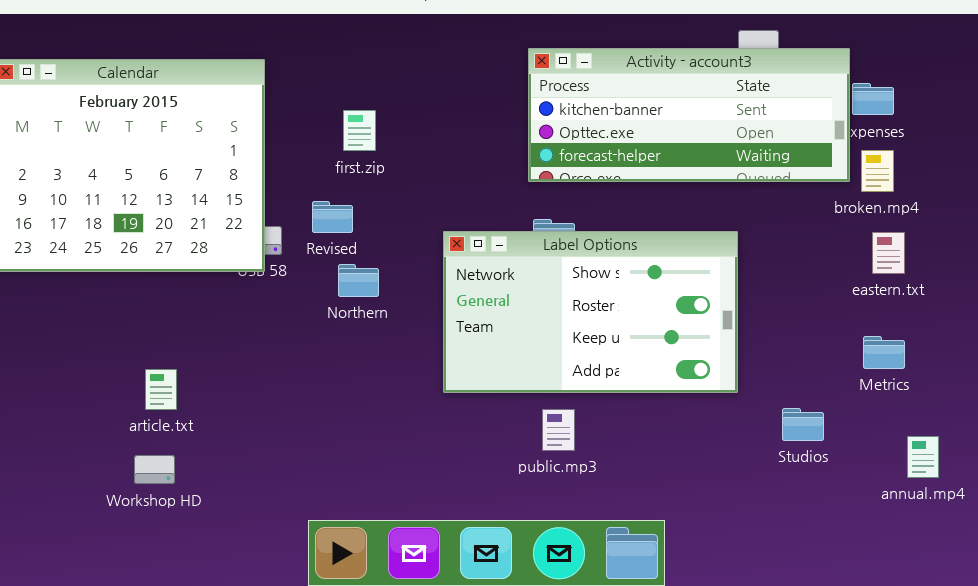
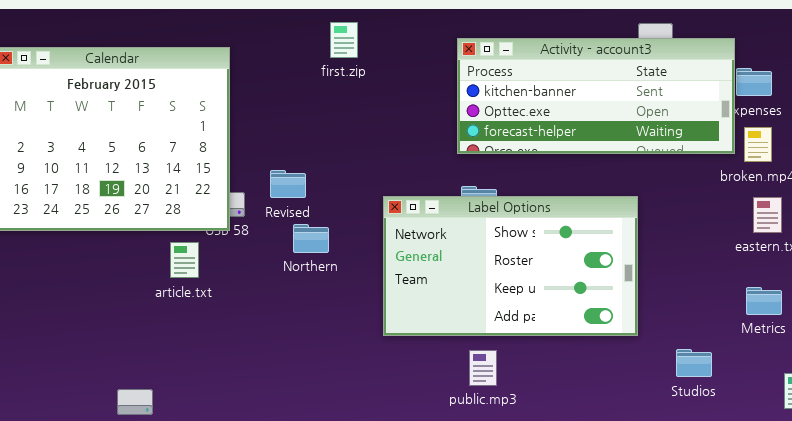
first.zip: [343,110,376,151] -> [330,22,358,58], moved
article.txt: [145,369,177,410] -> [170,242,199,278], moved

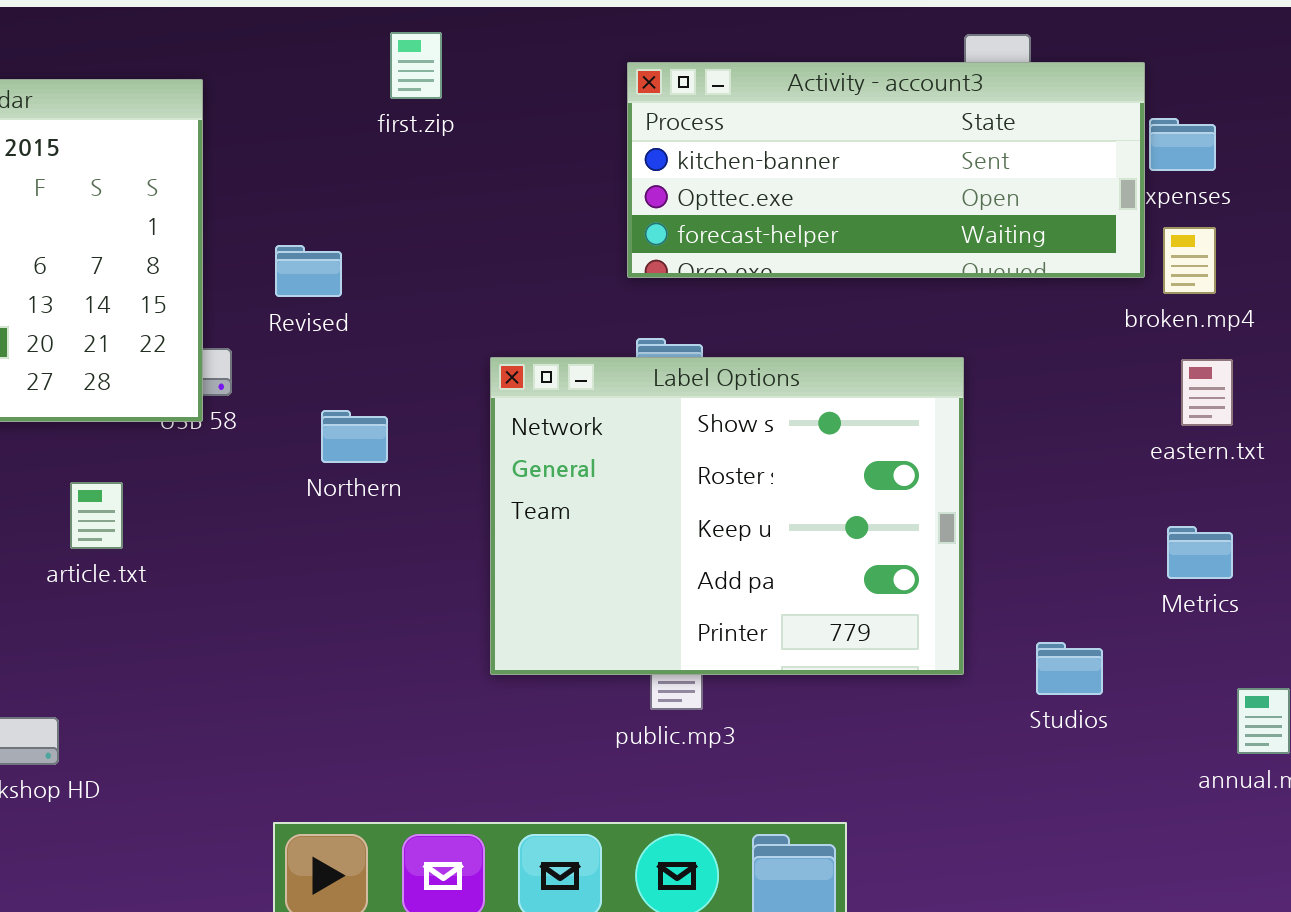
Revised: [270,170,306,198] -> [275,245,342,297], moved
Label Options: [383,196,638,336] -> [490,357,964,675], resized
article.txt: [170,242,199,278] -> [70,482,123,549], moved

